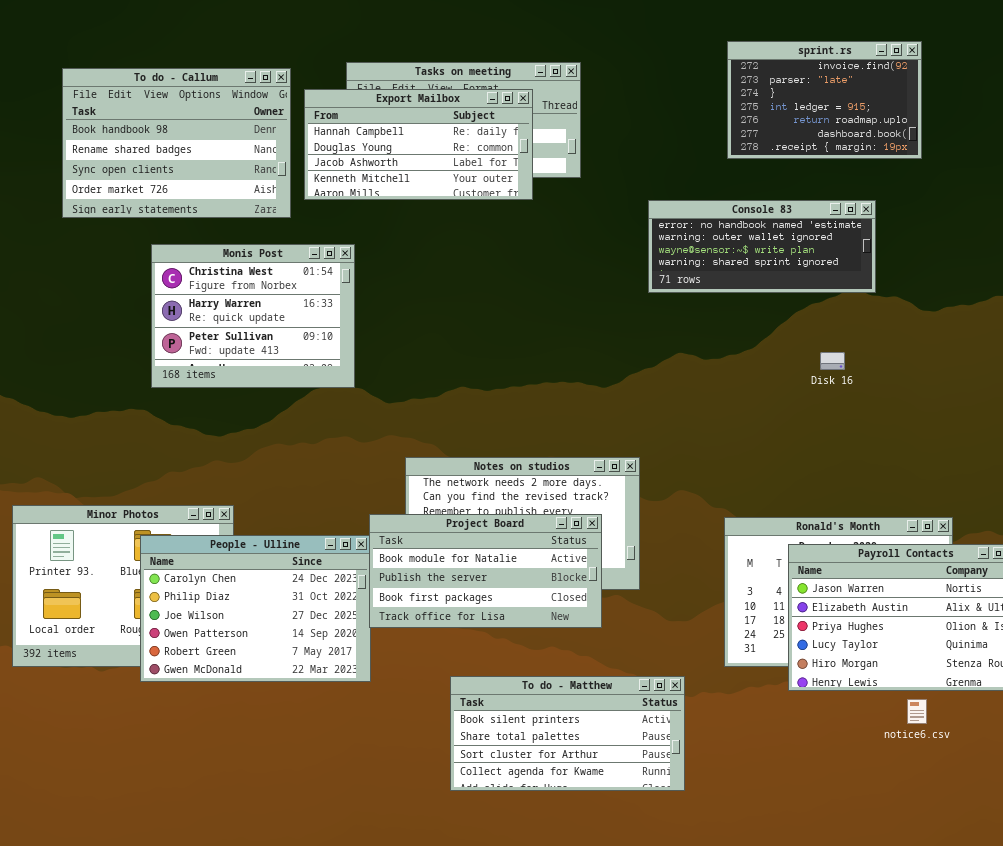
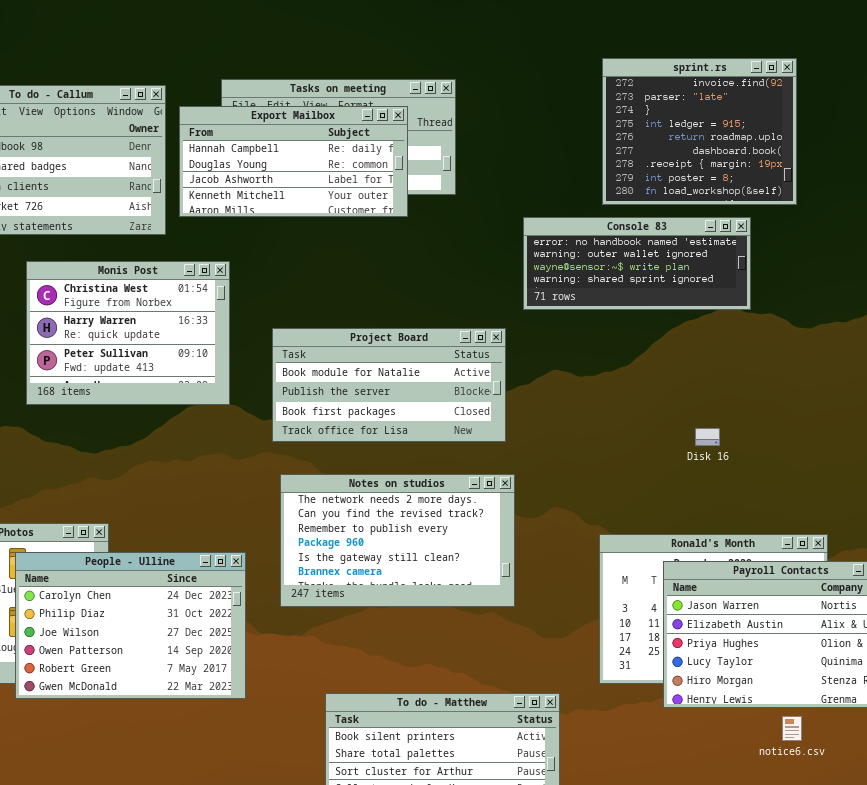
sprint.rs: [727,41,922,159] -> [602,58,797,205], resized
Disk 16: [820,352,845,370] -> [695,428,720,446], moved
Project Board: [369,514,602,628] -> [272,328,506,442], moved

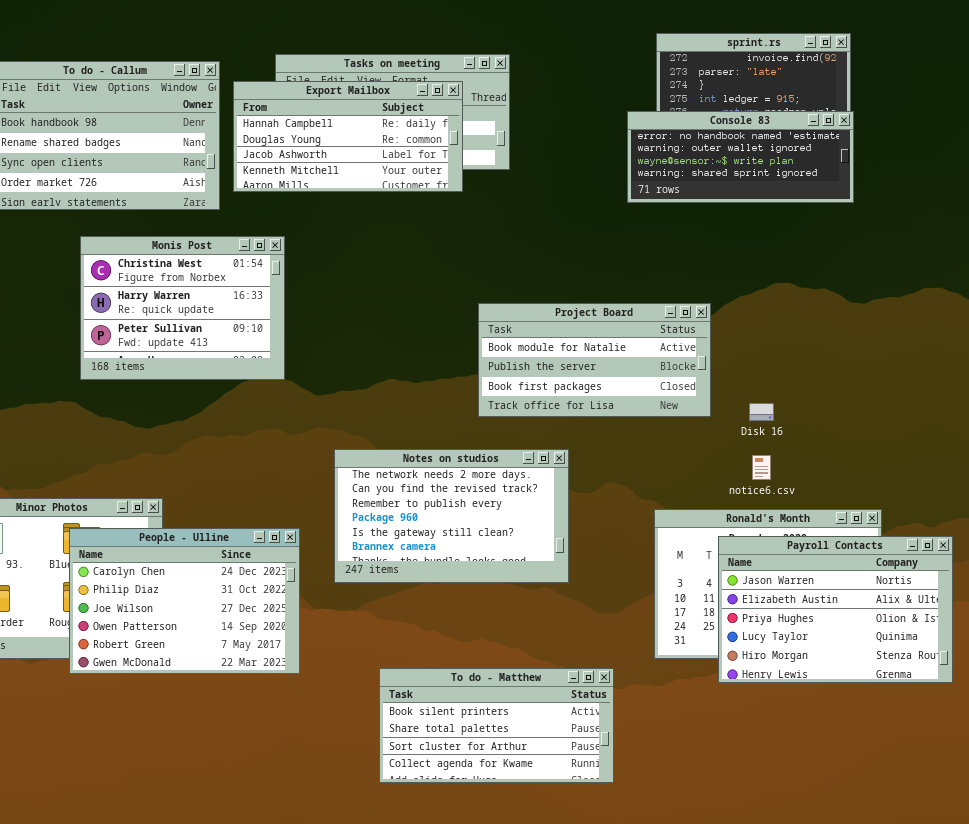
Console 83: [523,217,751,310] -> [627,111,854,203], moved
Project Board: [272,328,506,442] -> [478,303,711,417], moved
notice6.csv: [782,716,802,741] -> [752,455,771,480], moved

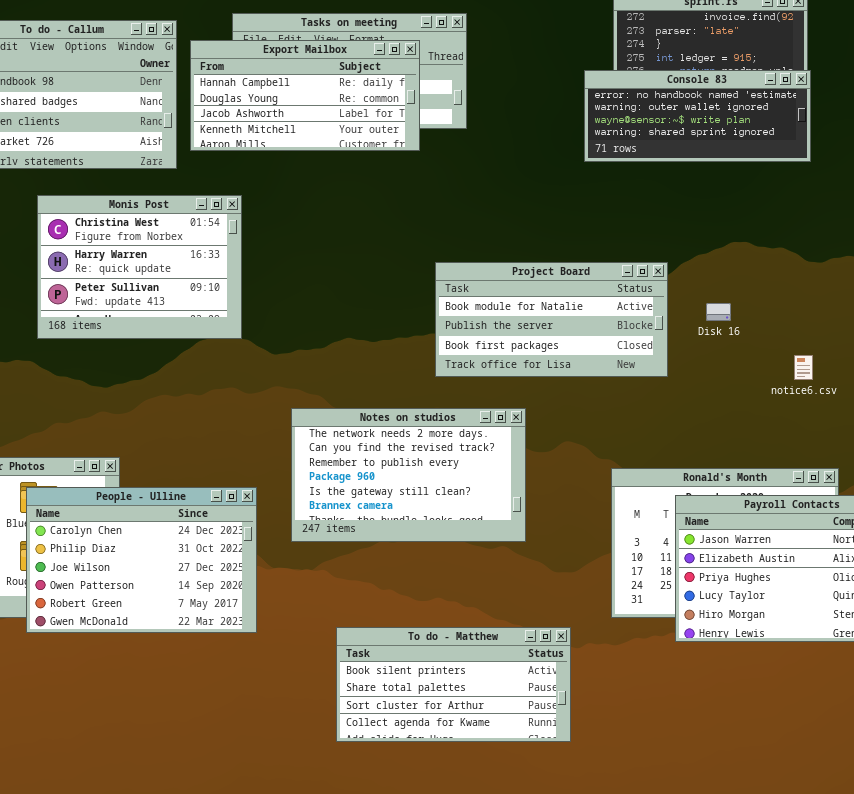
Disk 16: [749,403,774,421] -> [706,303,731,321], moved
notice6.csv: [752,455,771,480] -> [794,355,813,380], moved

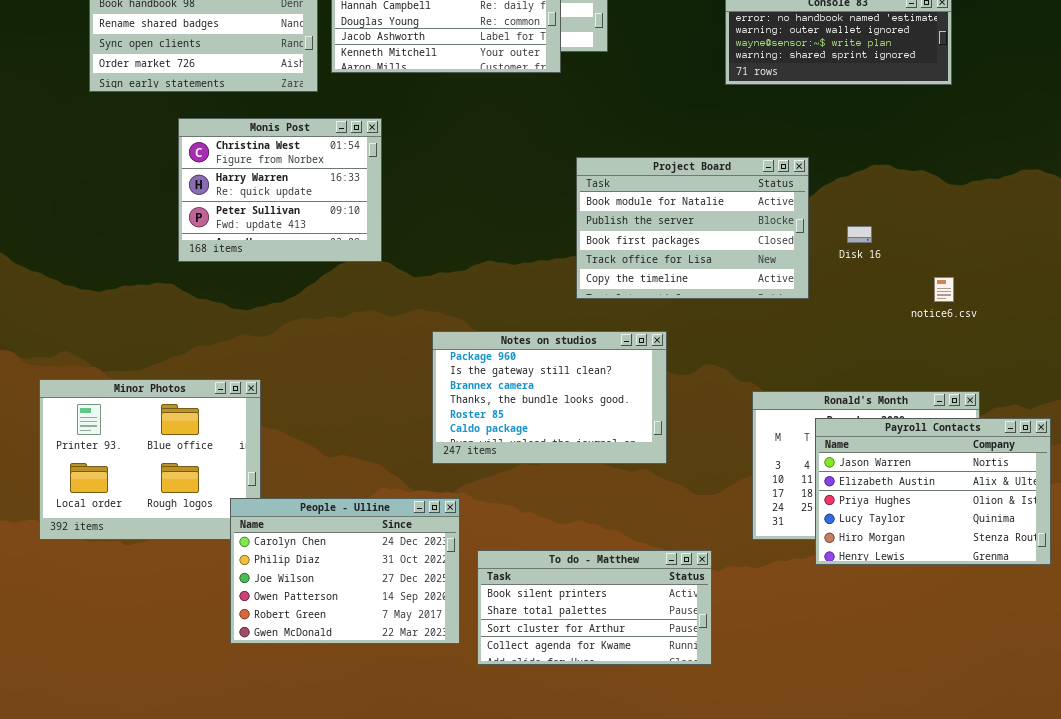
Project Board: [435,262,668,377] -> [576,157,809,299], resized
Notes on studios: [291,408,526,542] -> [432,331,667,464], scrolled down 3 rows
People - Ulline: [26,487,257,633] -> [230,498,460,644], moved

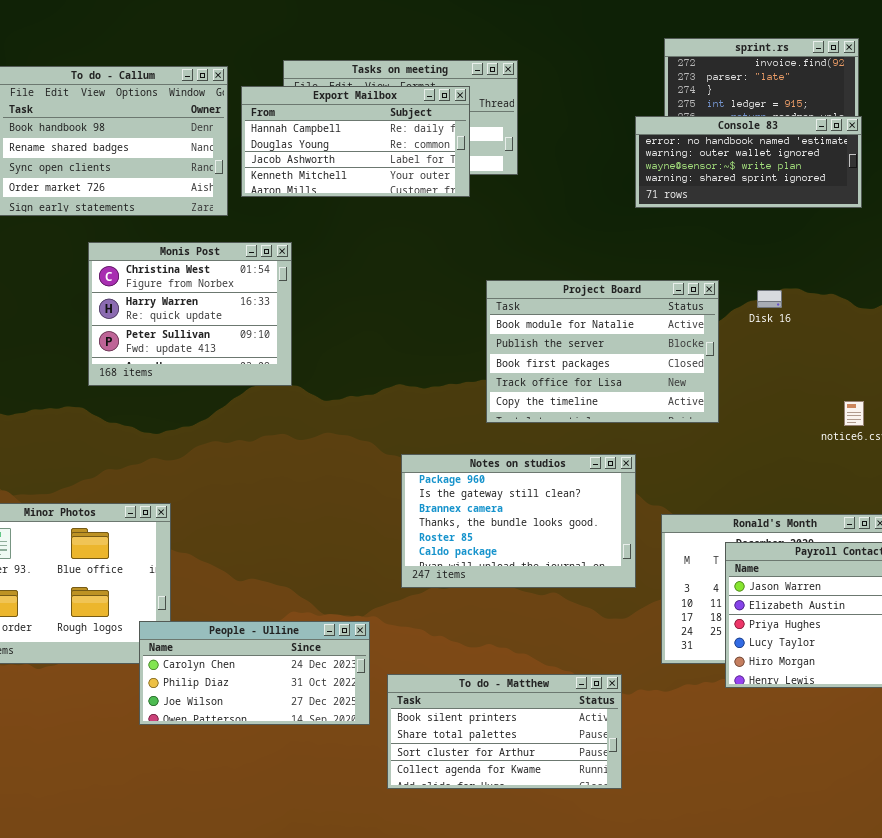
Disk 16: [847,226,872,243] -> [757,290,782,308], moved
Notes on studios: [432,331,667,464] -> [401,454,636,588], moved
People - Ulline: [230,498,460,644] -> [139,621,370,725], resized

